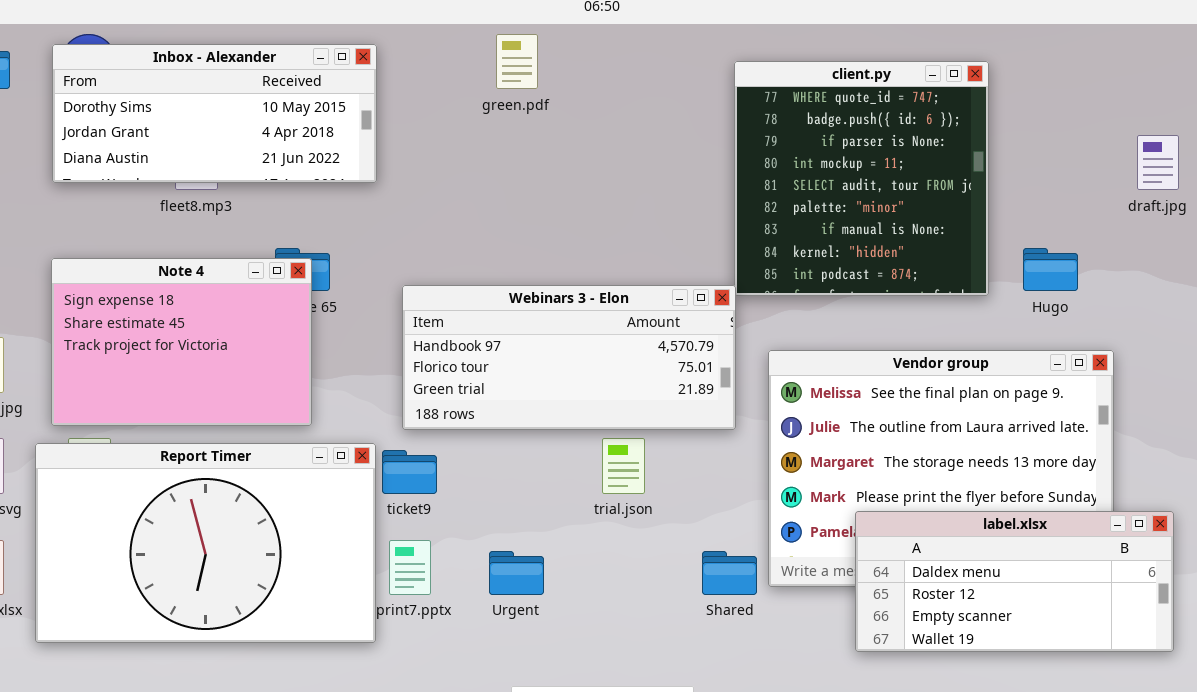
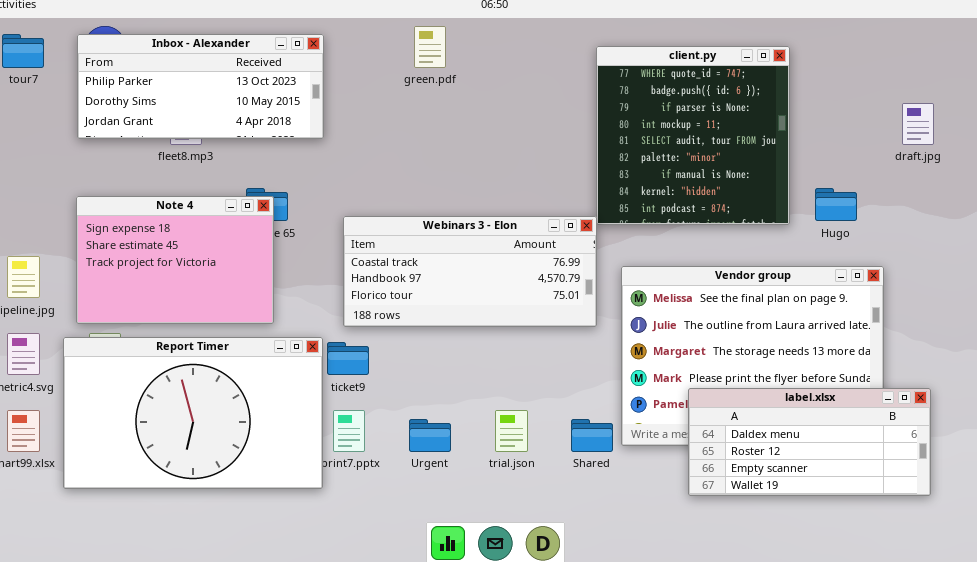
Inbox - Alexander: [52,44,377,183] -> [77,34,324,139], scrolled up 1 row
Webinars 3 - Elon: [402,285,736,430] -> [343,216,597,327], scrolled up 1 row
trial.json: [602,438,645,494] -> [495,410,528,452], moved

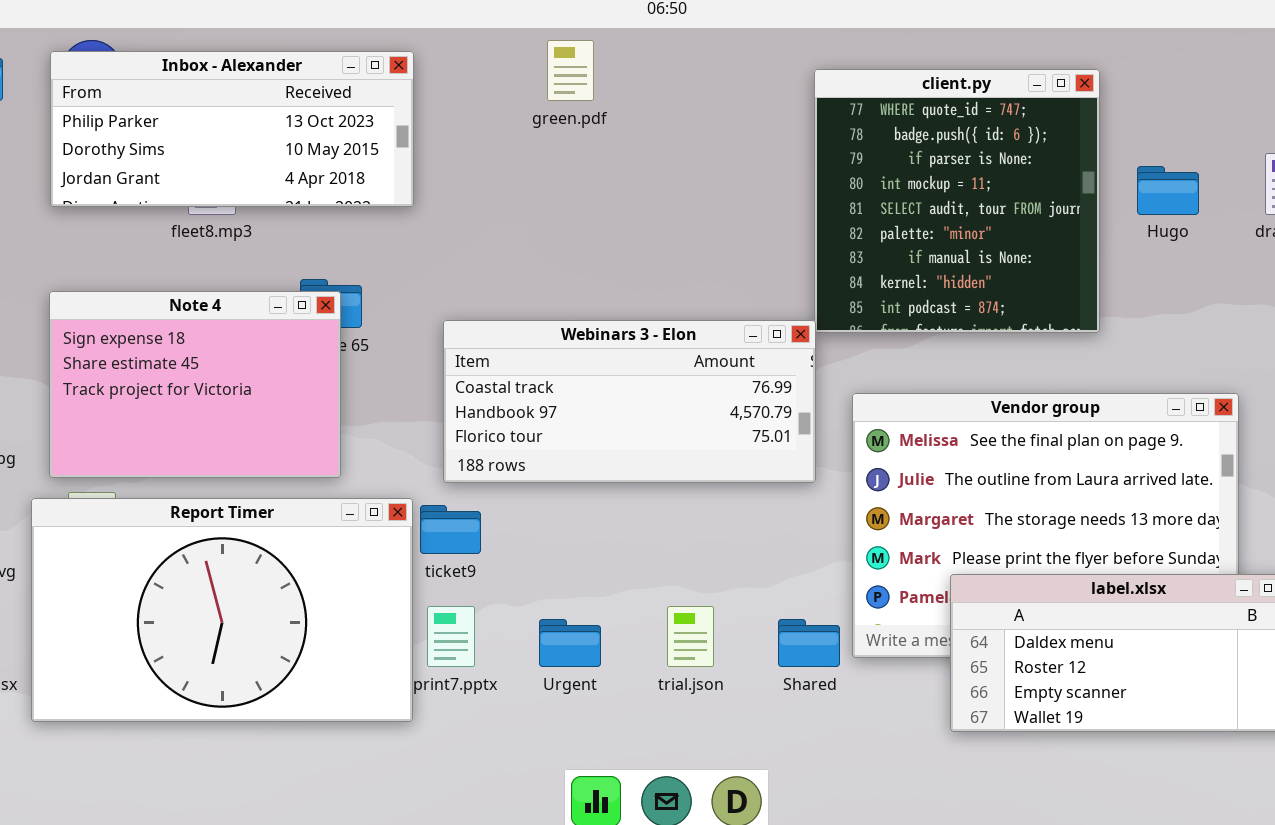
Hugo: [815,188,857,221] -> [1137,166,1199,215], moved

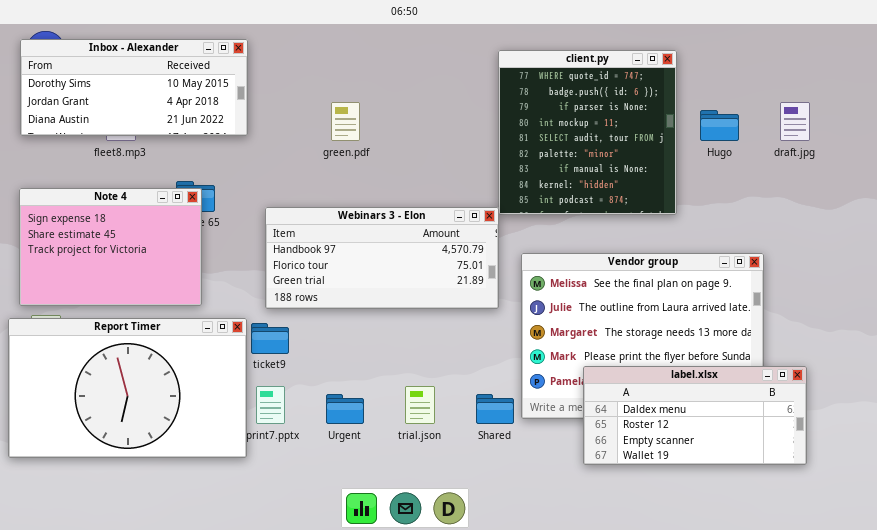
green.pdf: [547,40,594,101] -> [331,102,360,141], moved
Inbox - Alexander: [50,51,414,207] -> [20,39,248,136], scrolled down 1 row
Webinars 3 - Elon: [443,320,816,483] -> [265,207,499,309], scrolled down 1 row

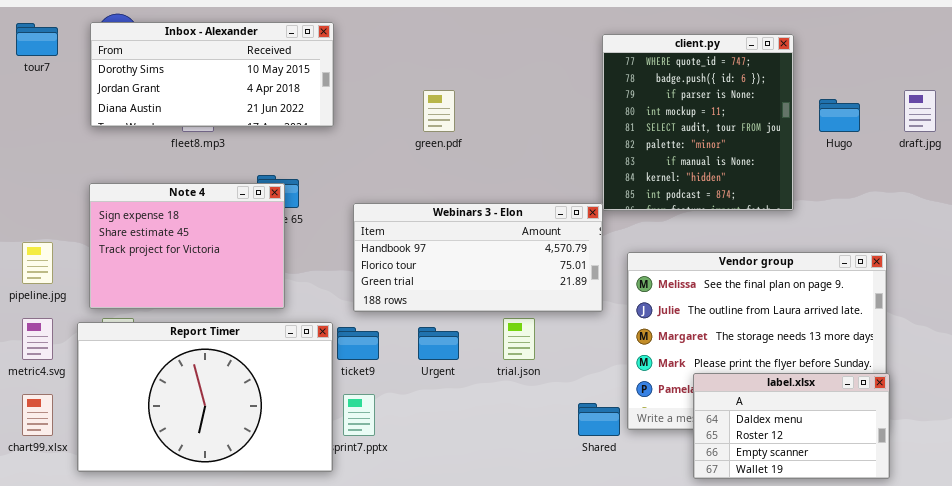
label.xlsx: [583,366,807,465] -> [693,373,890,479], resized
trial.json: [405,386,435,424] -> [503,318,535,360], moved
Urgent: [326,394,364,424] -> [418,327,459,360], moved

